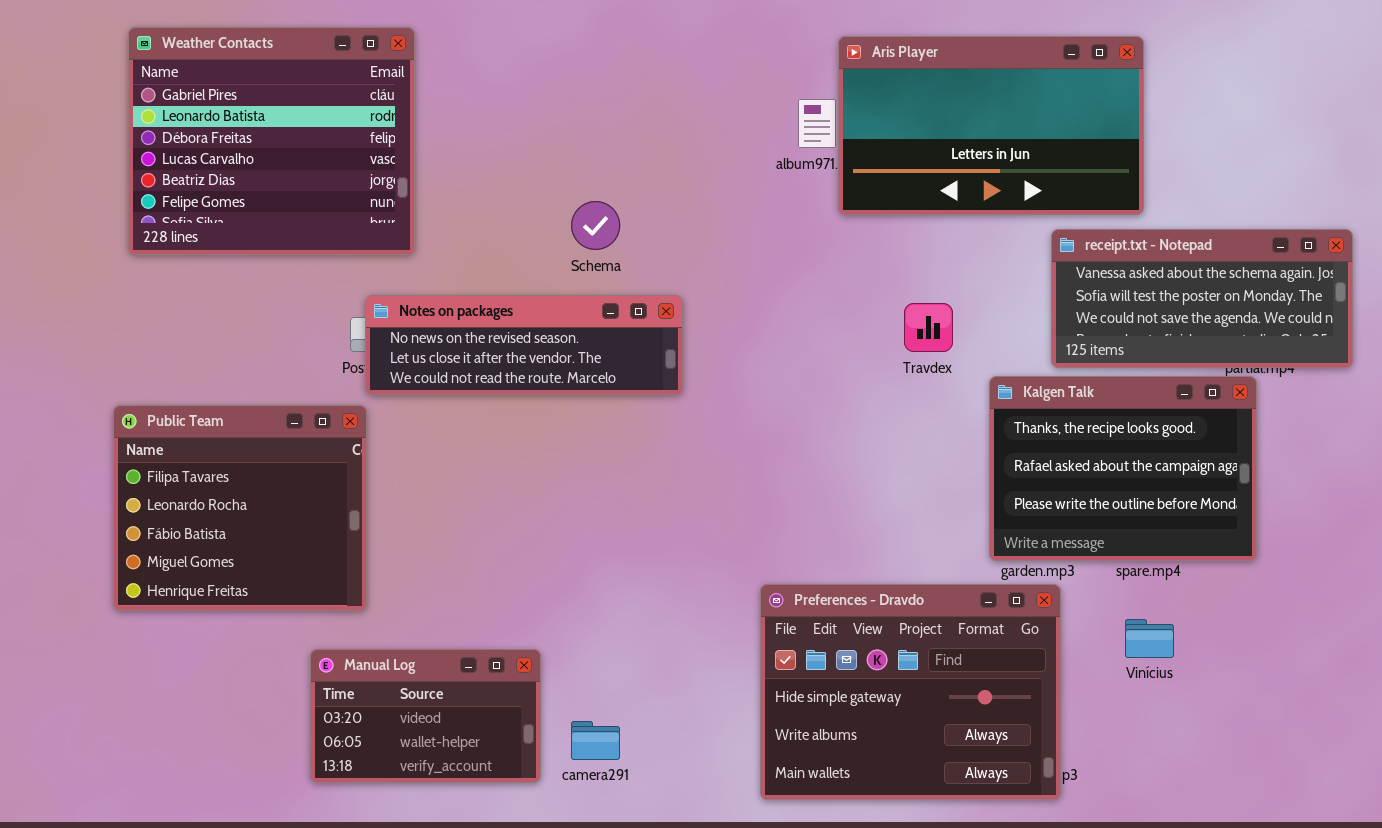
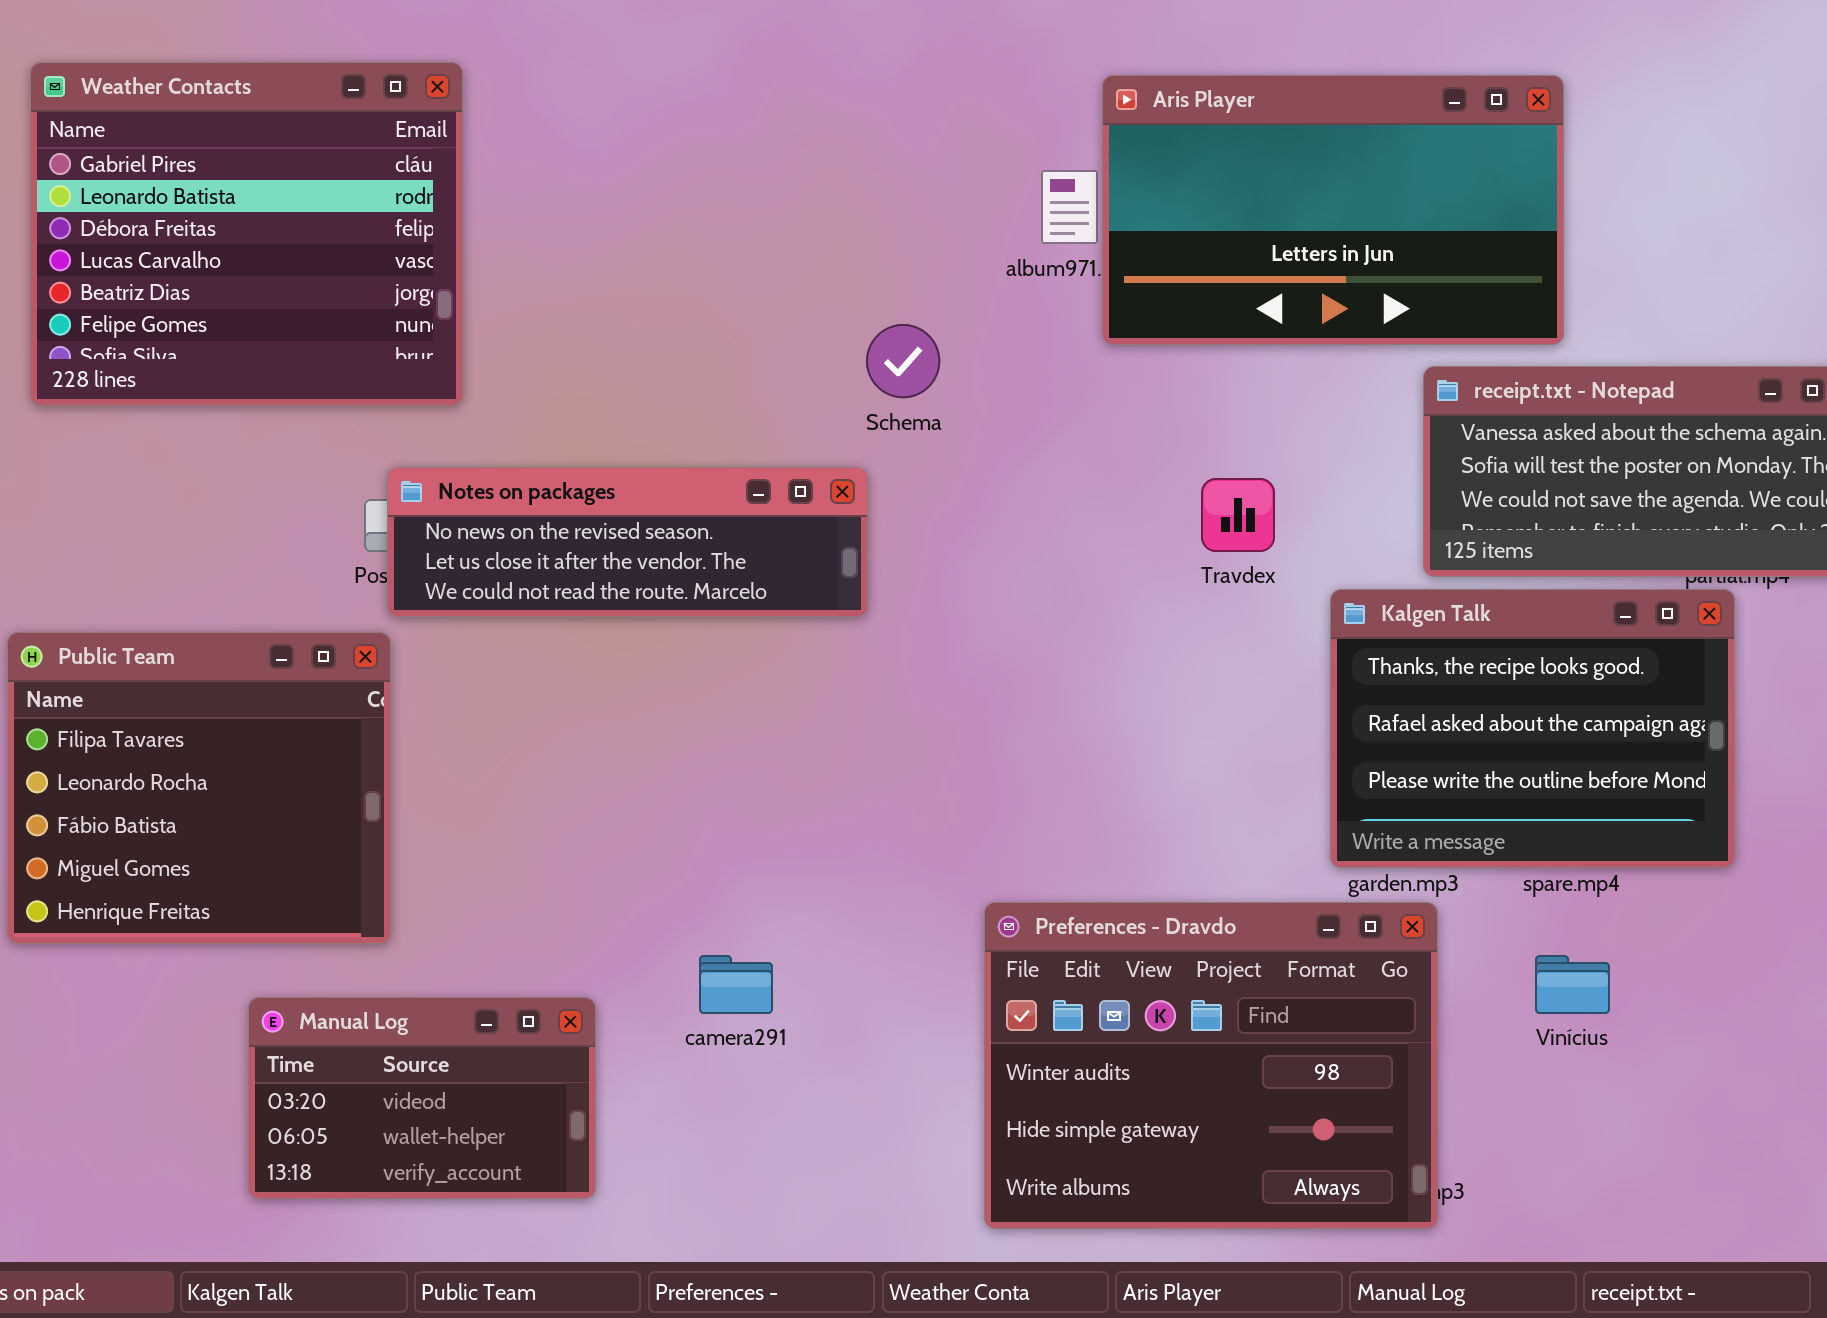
Schema: [571,201,620,250] -> [866,324,940,398], moved
Preferences - Dravdo: [760,584,1061,800] -> [984,902,1438,1229], scrolled up 1 row
Manual Log: [310,649,541,783] -> [248,997,596,1199], moved
camera291: [571,721,620,760] -> [699,955,773,1014], moved

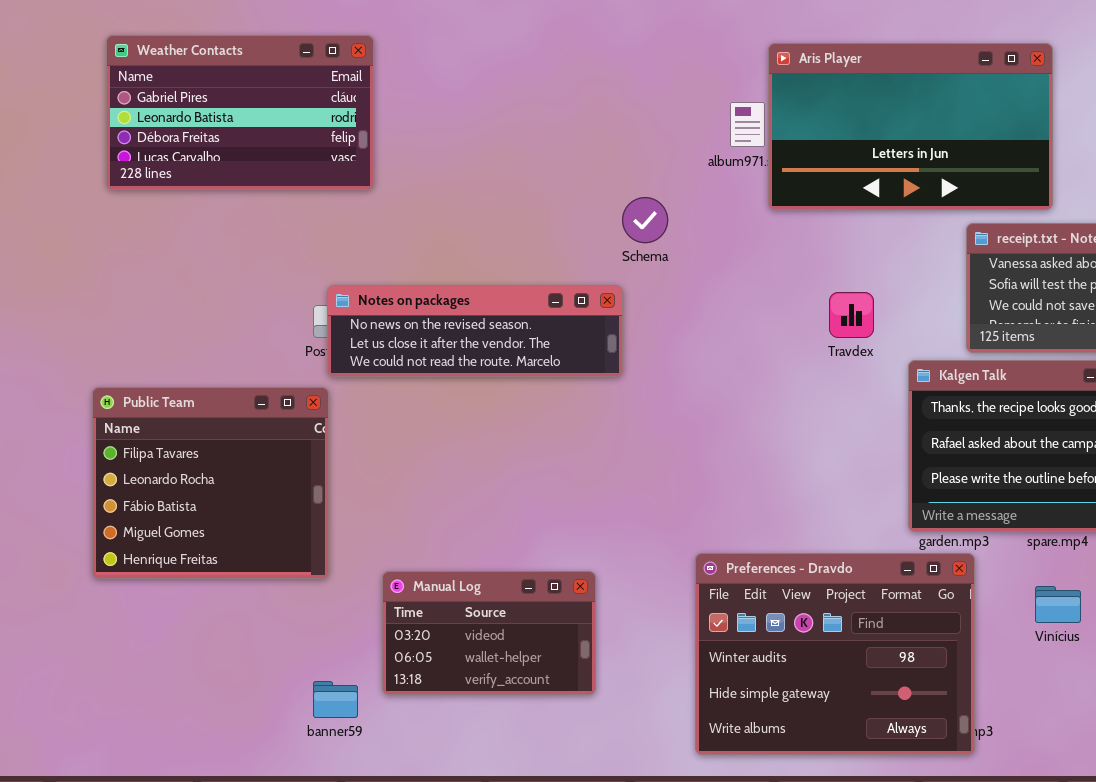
Weather Contacts: [30,62,463,406] -> [106,35,374,190], resized
Manual Log: [248,997,596,1199] -> [382,571,596,695], moved

